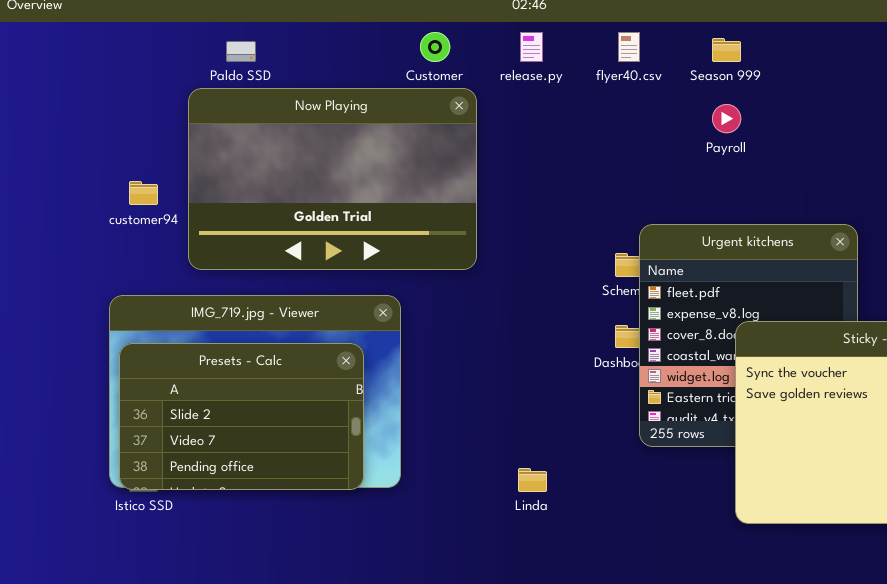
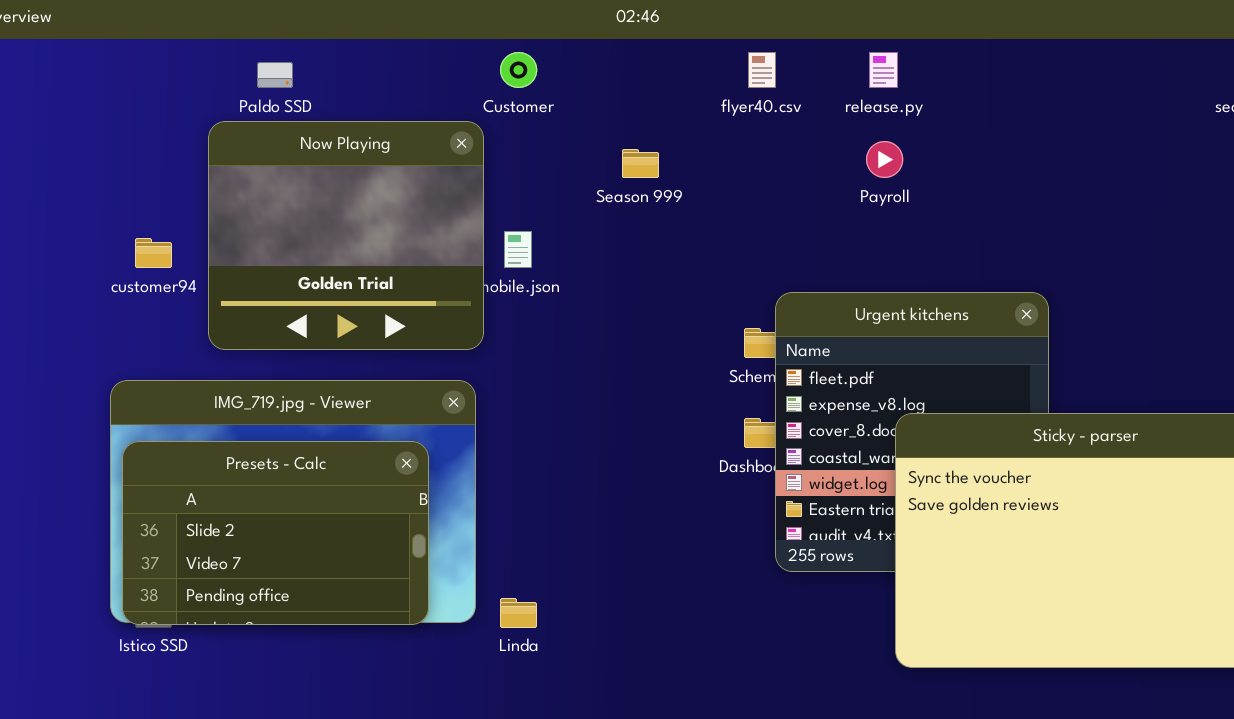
release.py: [520,32,543,62] -> [869,52,898,88], moved
Season 999: [712,38,741,62] -> [622,149,659,178], moved
Now Playing: [188,88,477,270] -> [208,121,484,350], resized
Linda: [518,468,547,492] -> [500,598,537,628], moved

